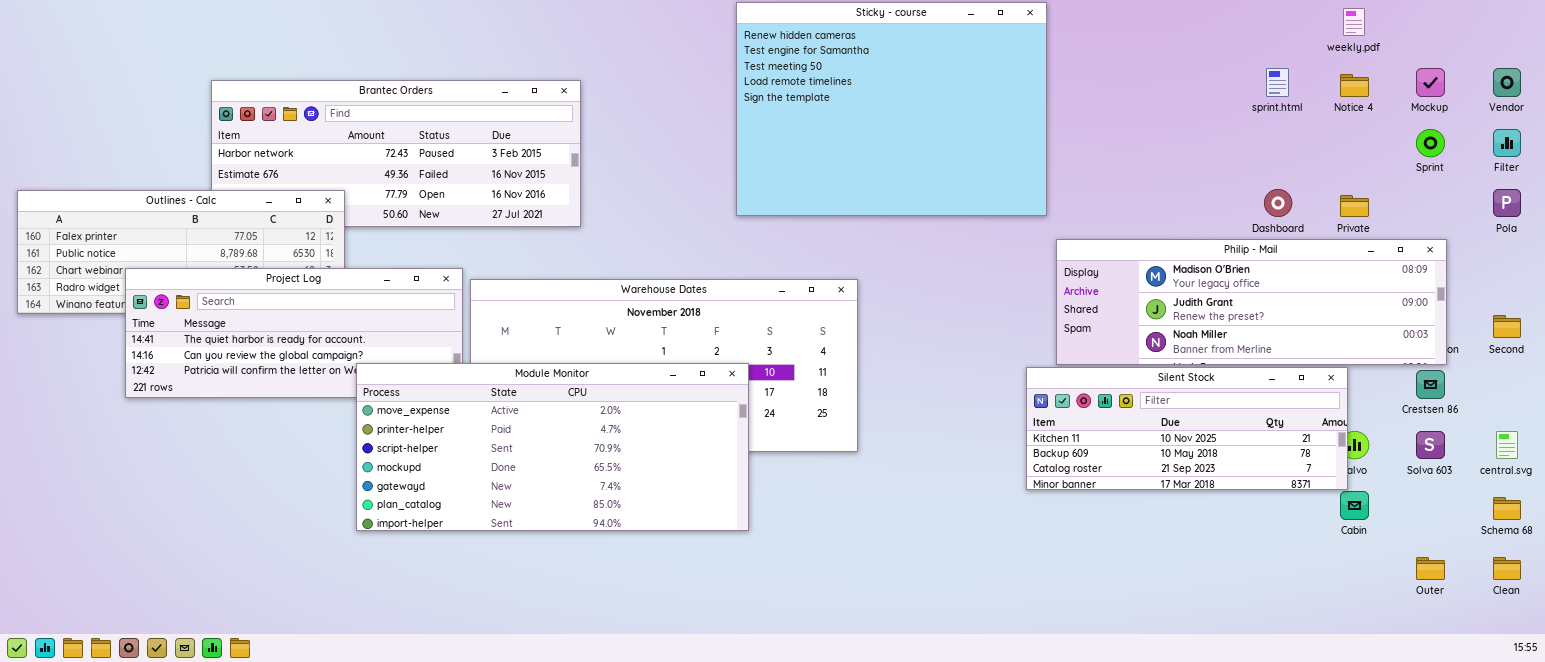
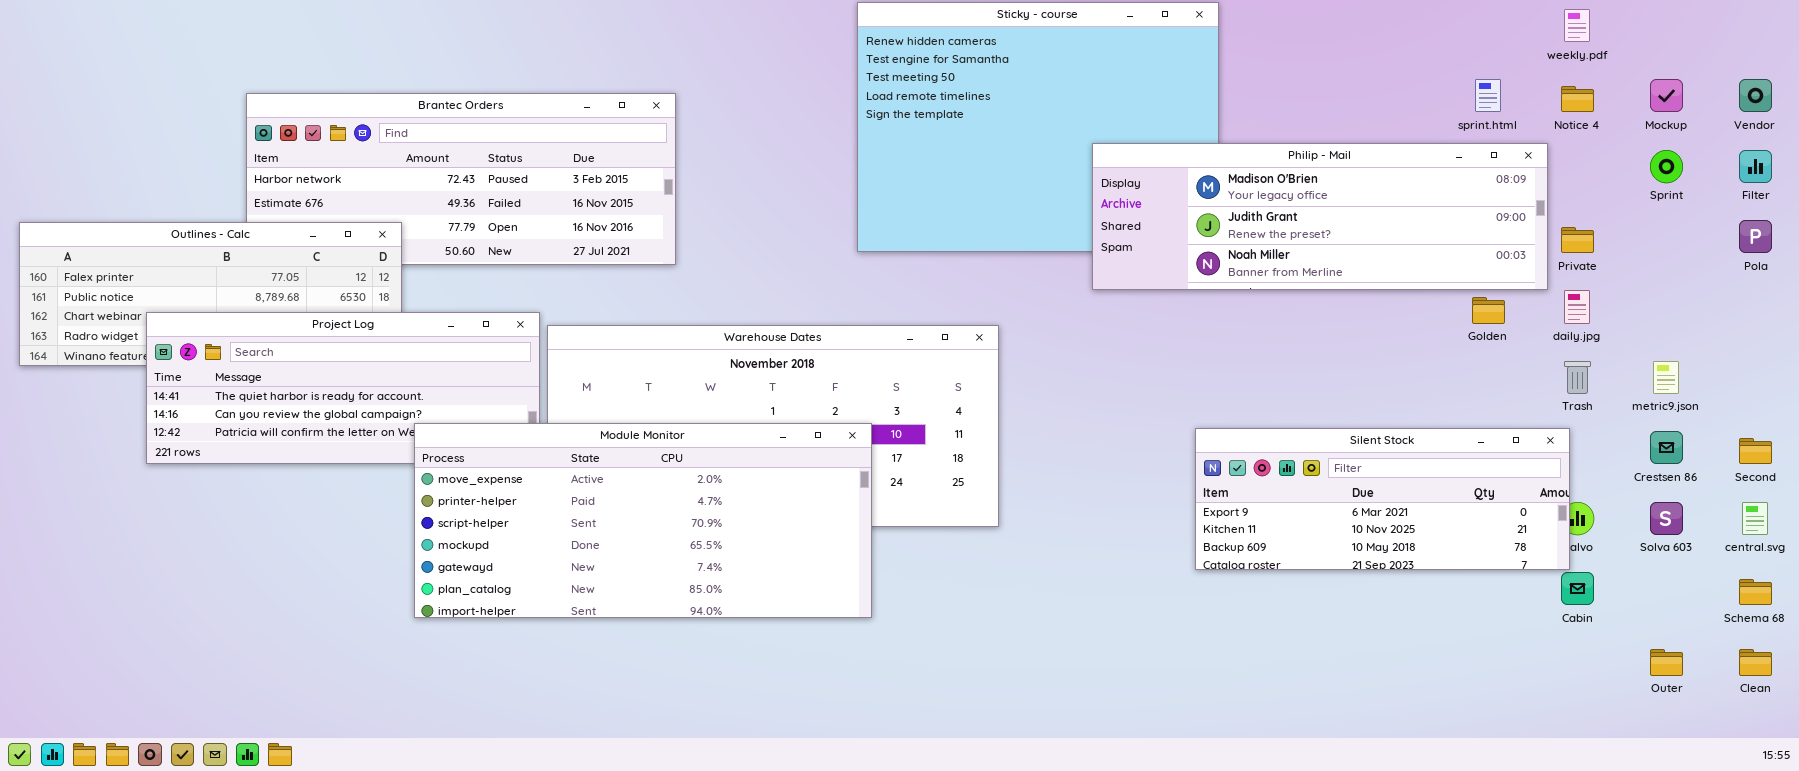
Philip - Mail: [1056,239,1447,365] -> [1092,143,1548,290], moved
Second: [1493,315,1521,338] -> [1739,438,1772,464], moved
Silent Stock: [1026,367,1348,490] -> [1195,428,1570,570], scrolled up 1 row

